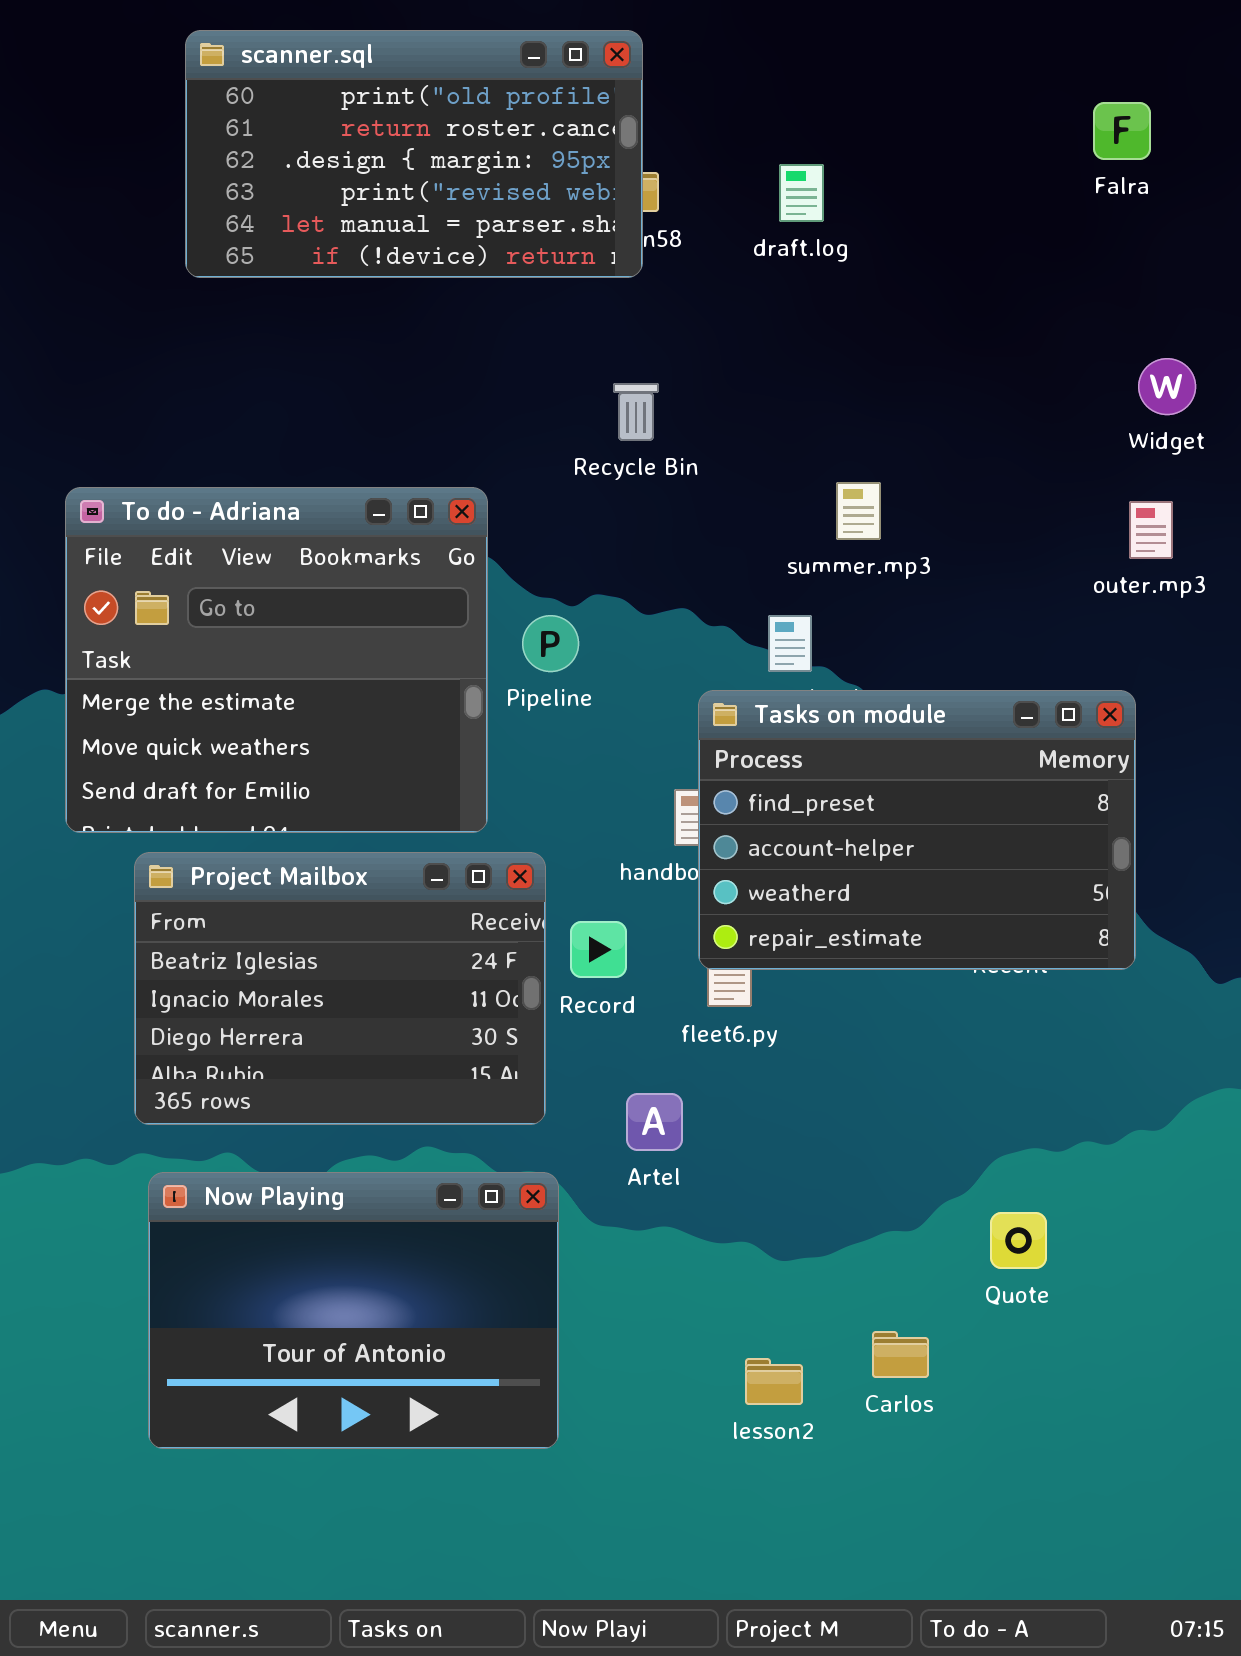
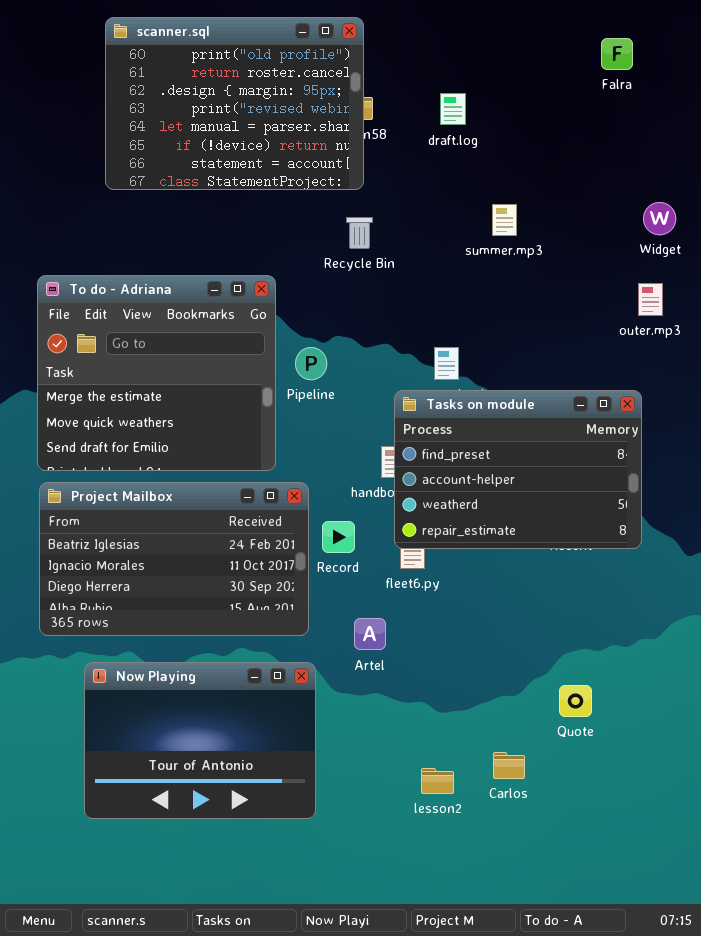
scanner.sql: [185,30,643,278] -> [105,17,364,190], resized
Falra: [1093,102,1151,160] -> [601,38,633,70], moved
summer.mp3: [836,482,881,540] -> [492,204,517,236], moved
Project Mailbox: [134,852,546,1125] -> [39,482,309,636], resized

